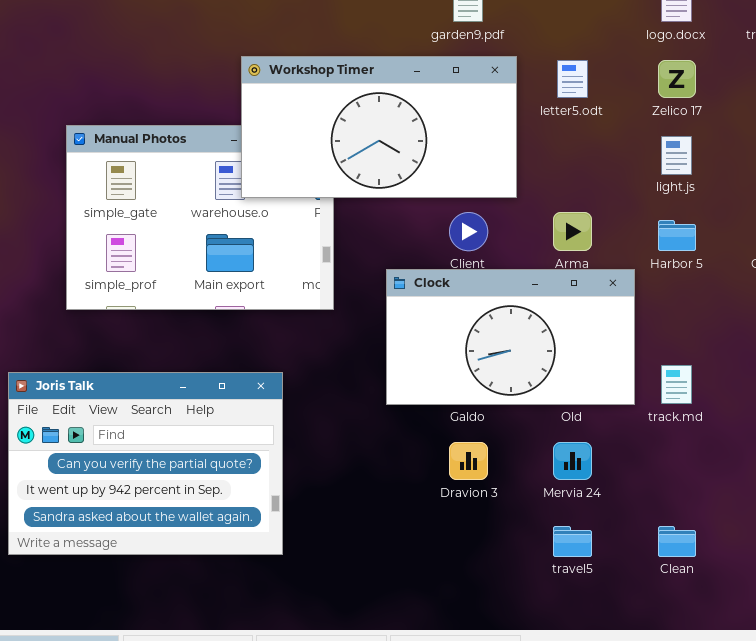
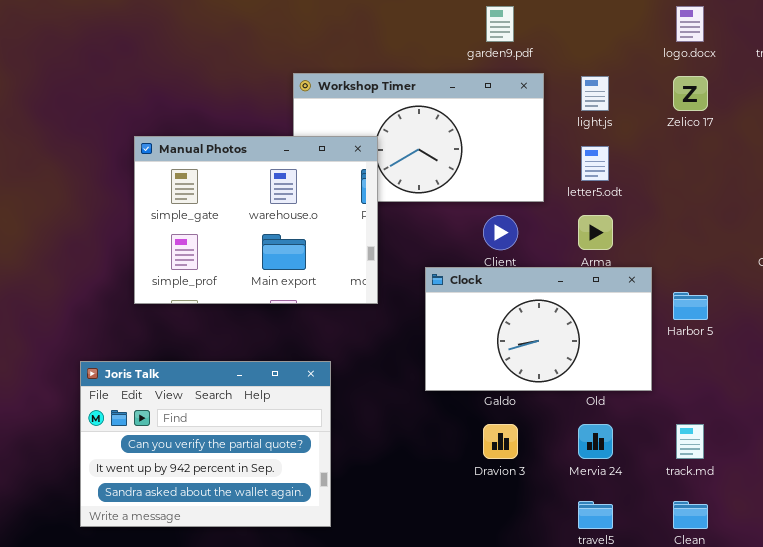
letter5.odt: [557,60,588,98] -> [581,146,609,181], moved
Manual Photos: [66,125,334,310] -> [134,136,378,304], raised
light.js: [661,136,692,175] -> [581,76,609,111], moved
Harbor 5: [658,220,696,251] -> [673,292,708,320], moved
track.md: [661,365,692,404] -> [676,424,704,459], moved

